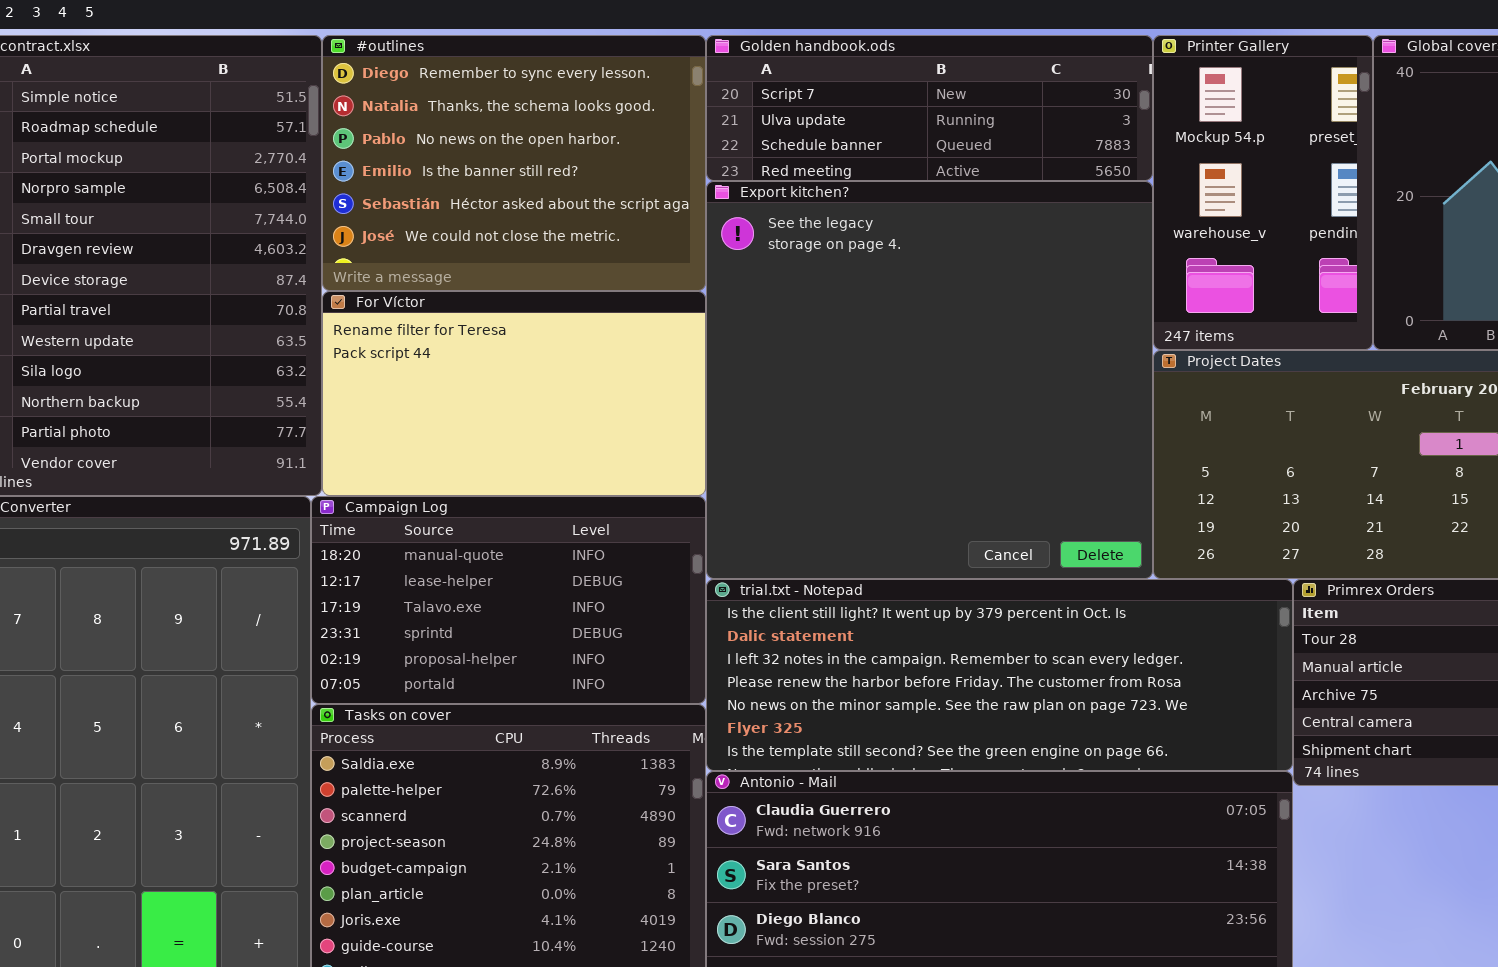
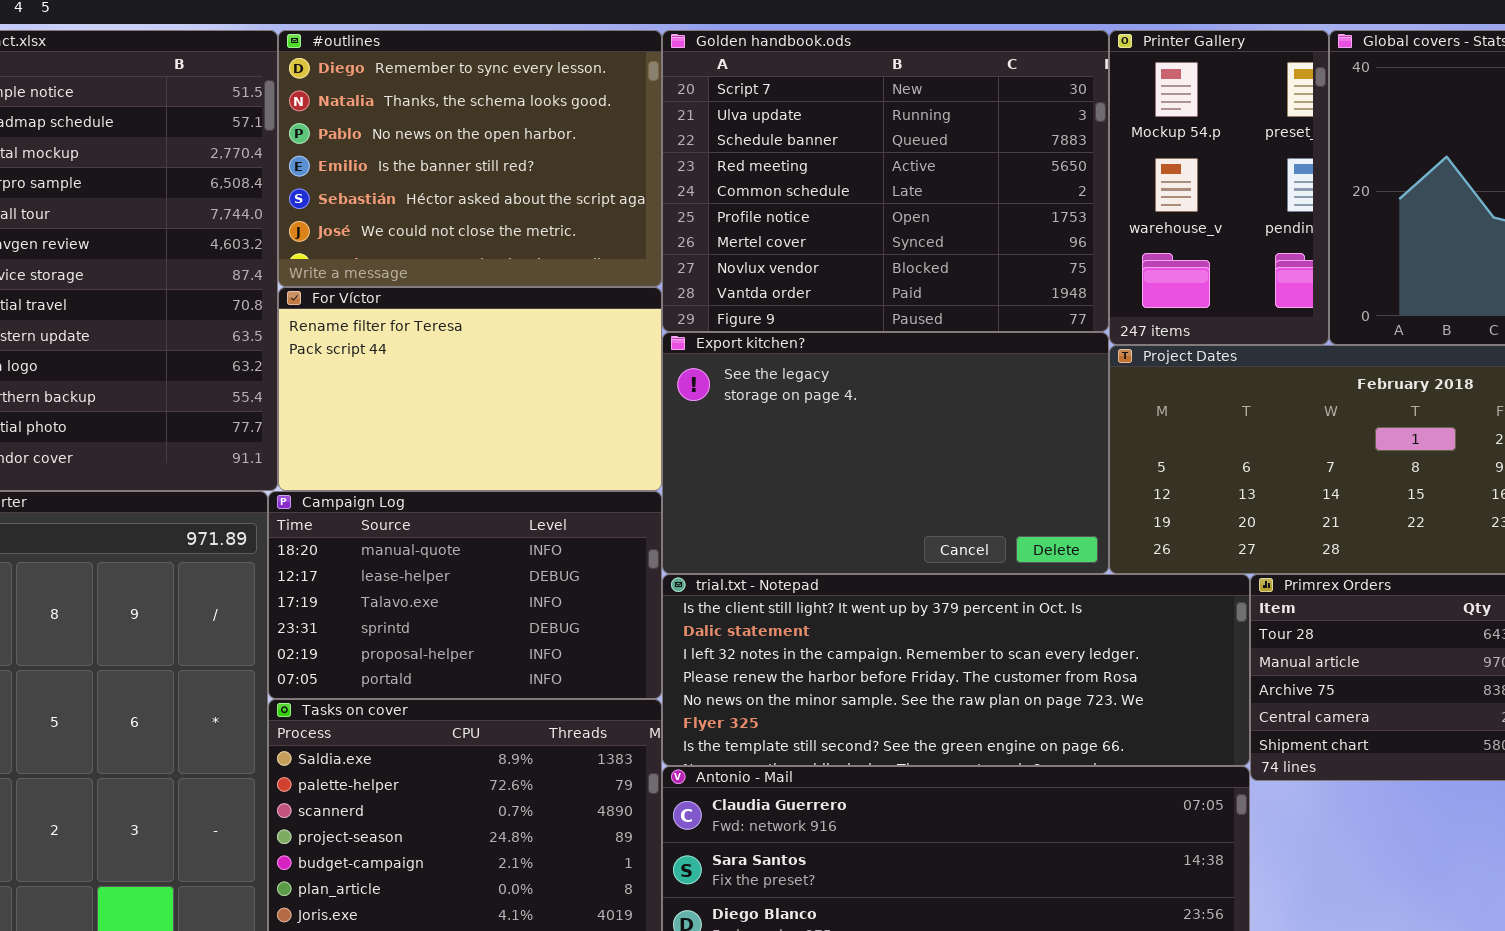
Golden handbook.ods: [706,35,1153,181] -> [662,30,1109,332], resized
Export kitchen?: [706,181,1153,579] -> [662,332,1109,574], resized

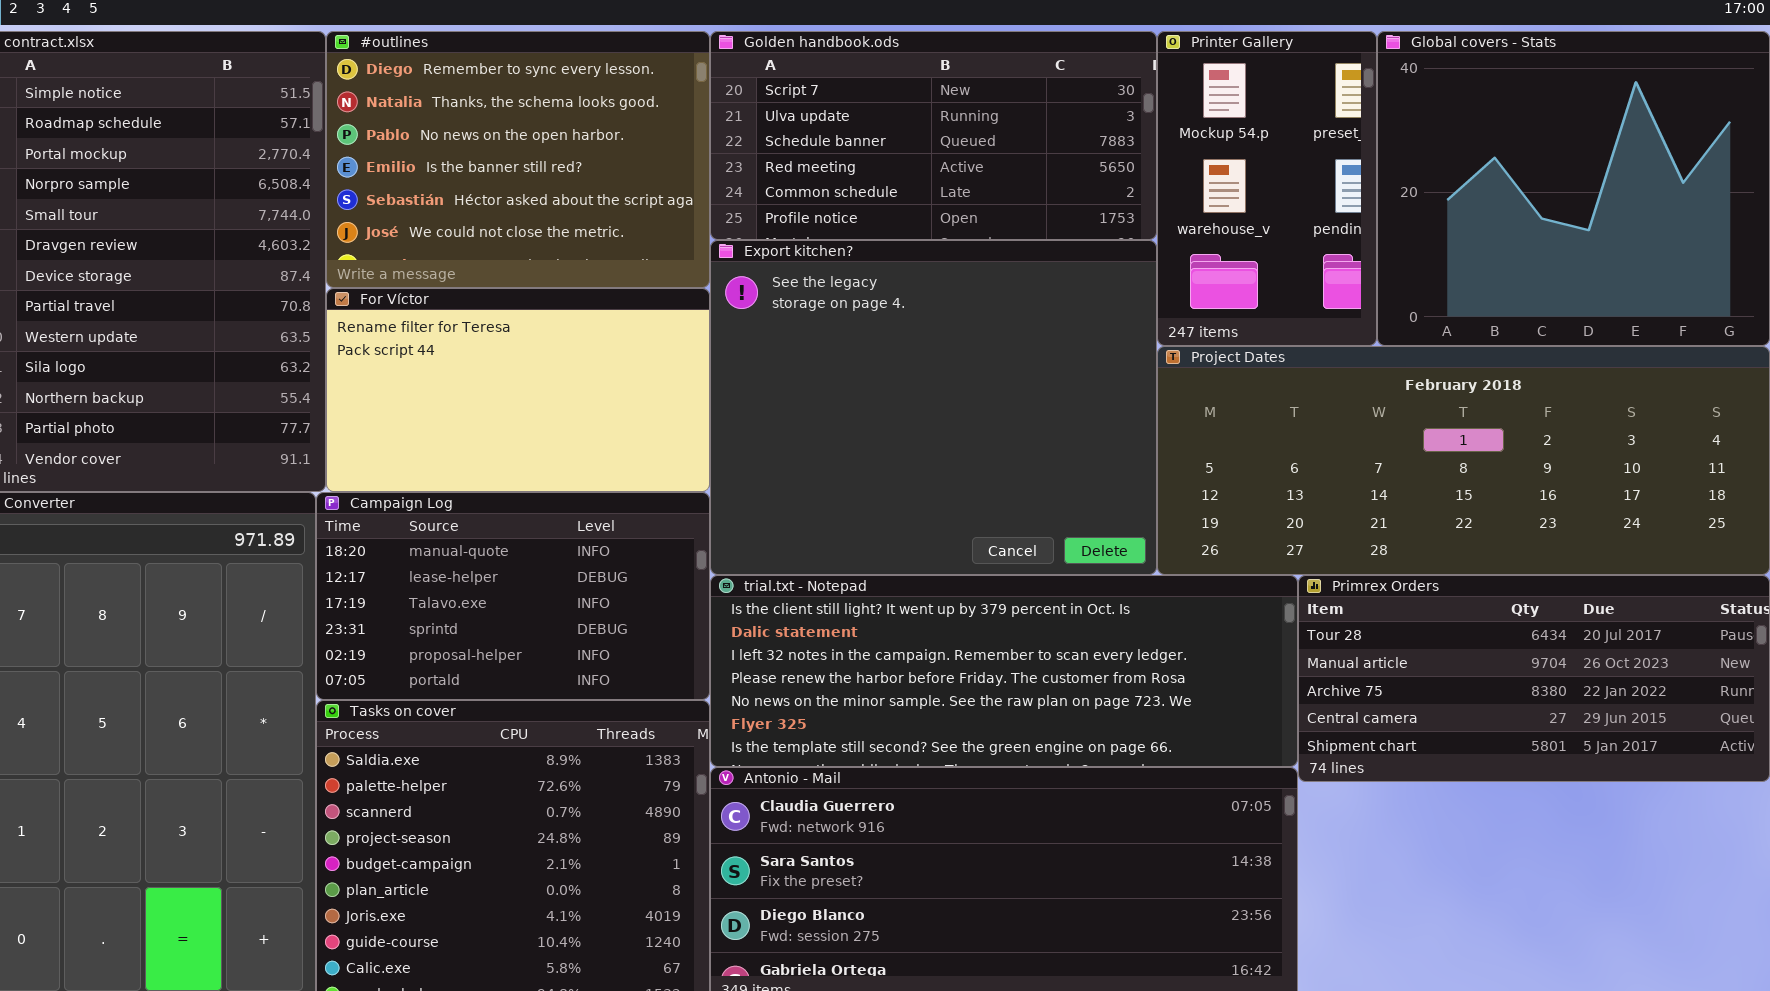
Golden handbook.ods: [662,30,1109,332] -> [710,31,1157,240], resized
Export kitchen?: [662,332,1109,574] -> [710,240,1157,575], resized

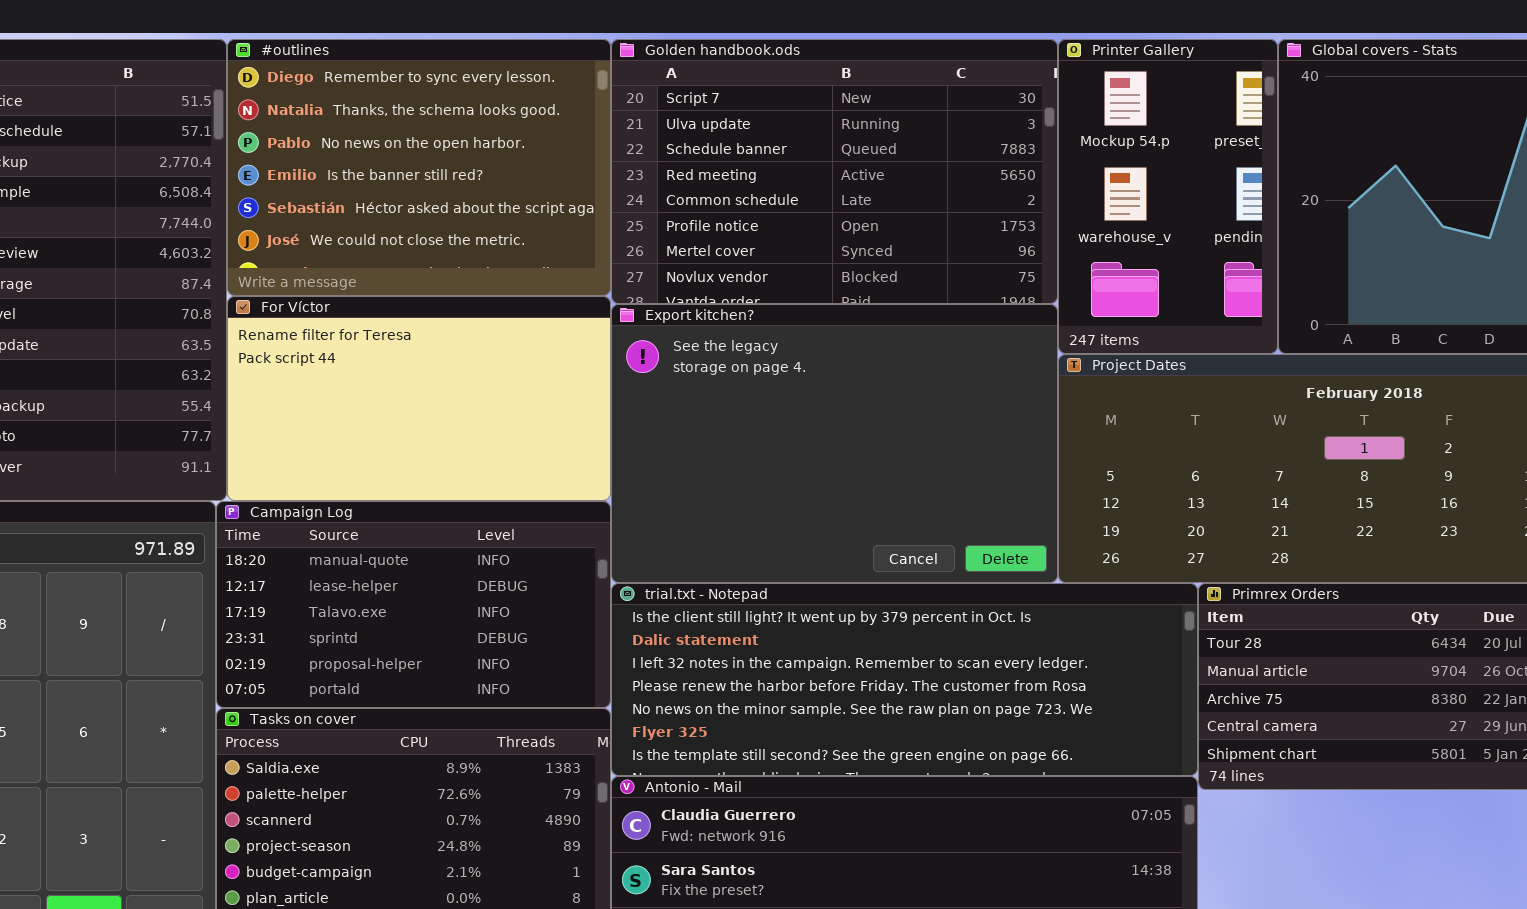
Golden handbook.ods: [710,31,1157,240] -> [611,39,1058,304], resized
Export kitchen?: [710,240,1157,575] -> [611,304,1058,583], resized

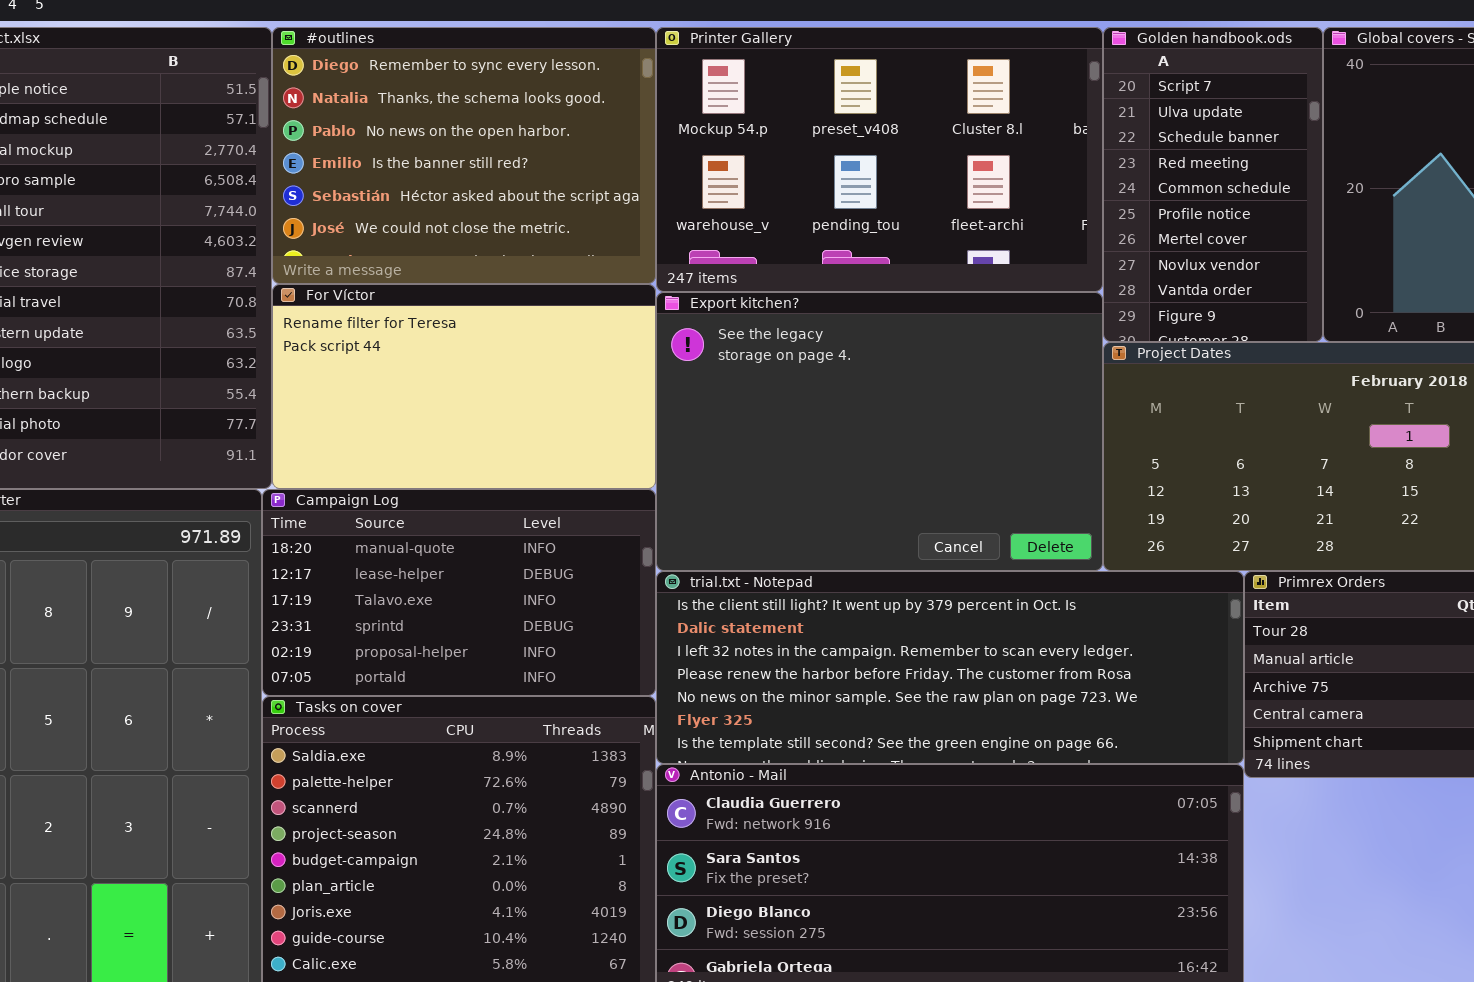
Golden handbook.ods: [611,39,1058,304] -> [1103,27,1323,342], moved, resized
Printer Gallery: [1058,39,1278,354] -> [656,27,1103,292], moved, resized

